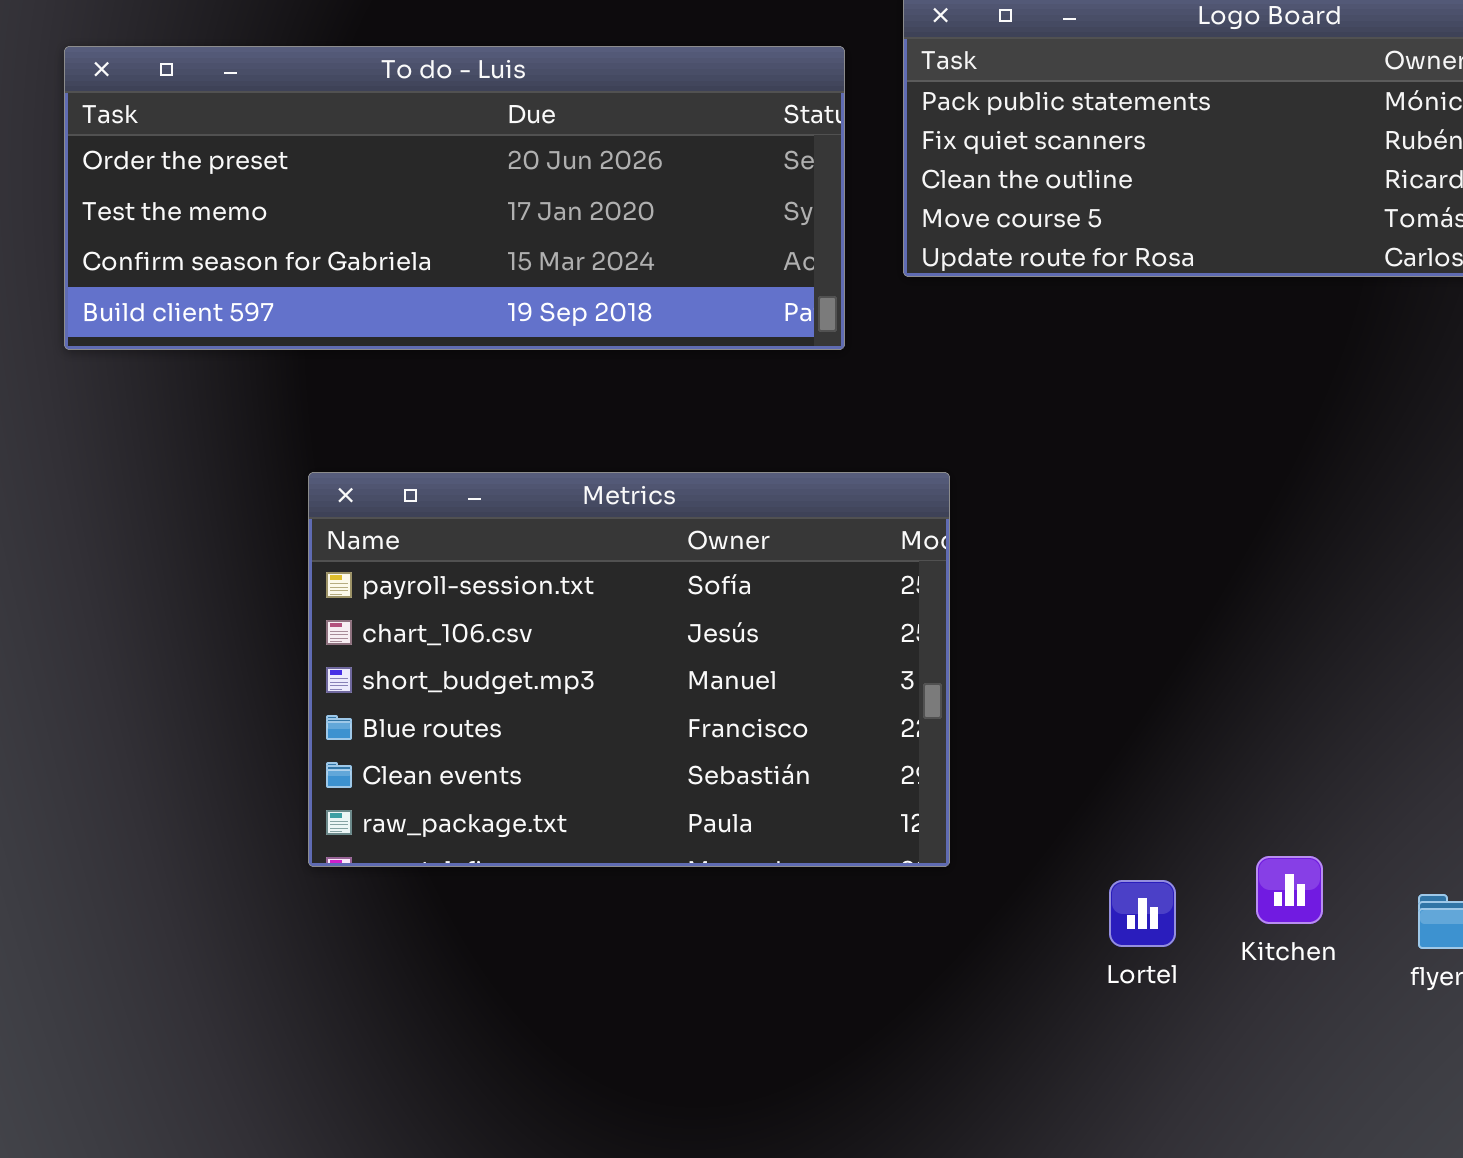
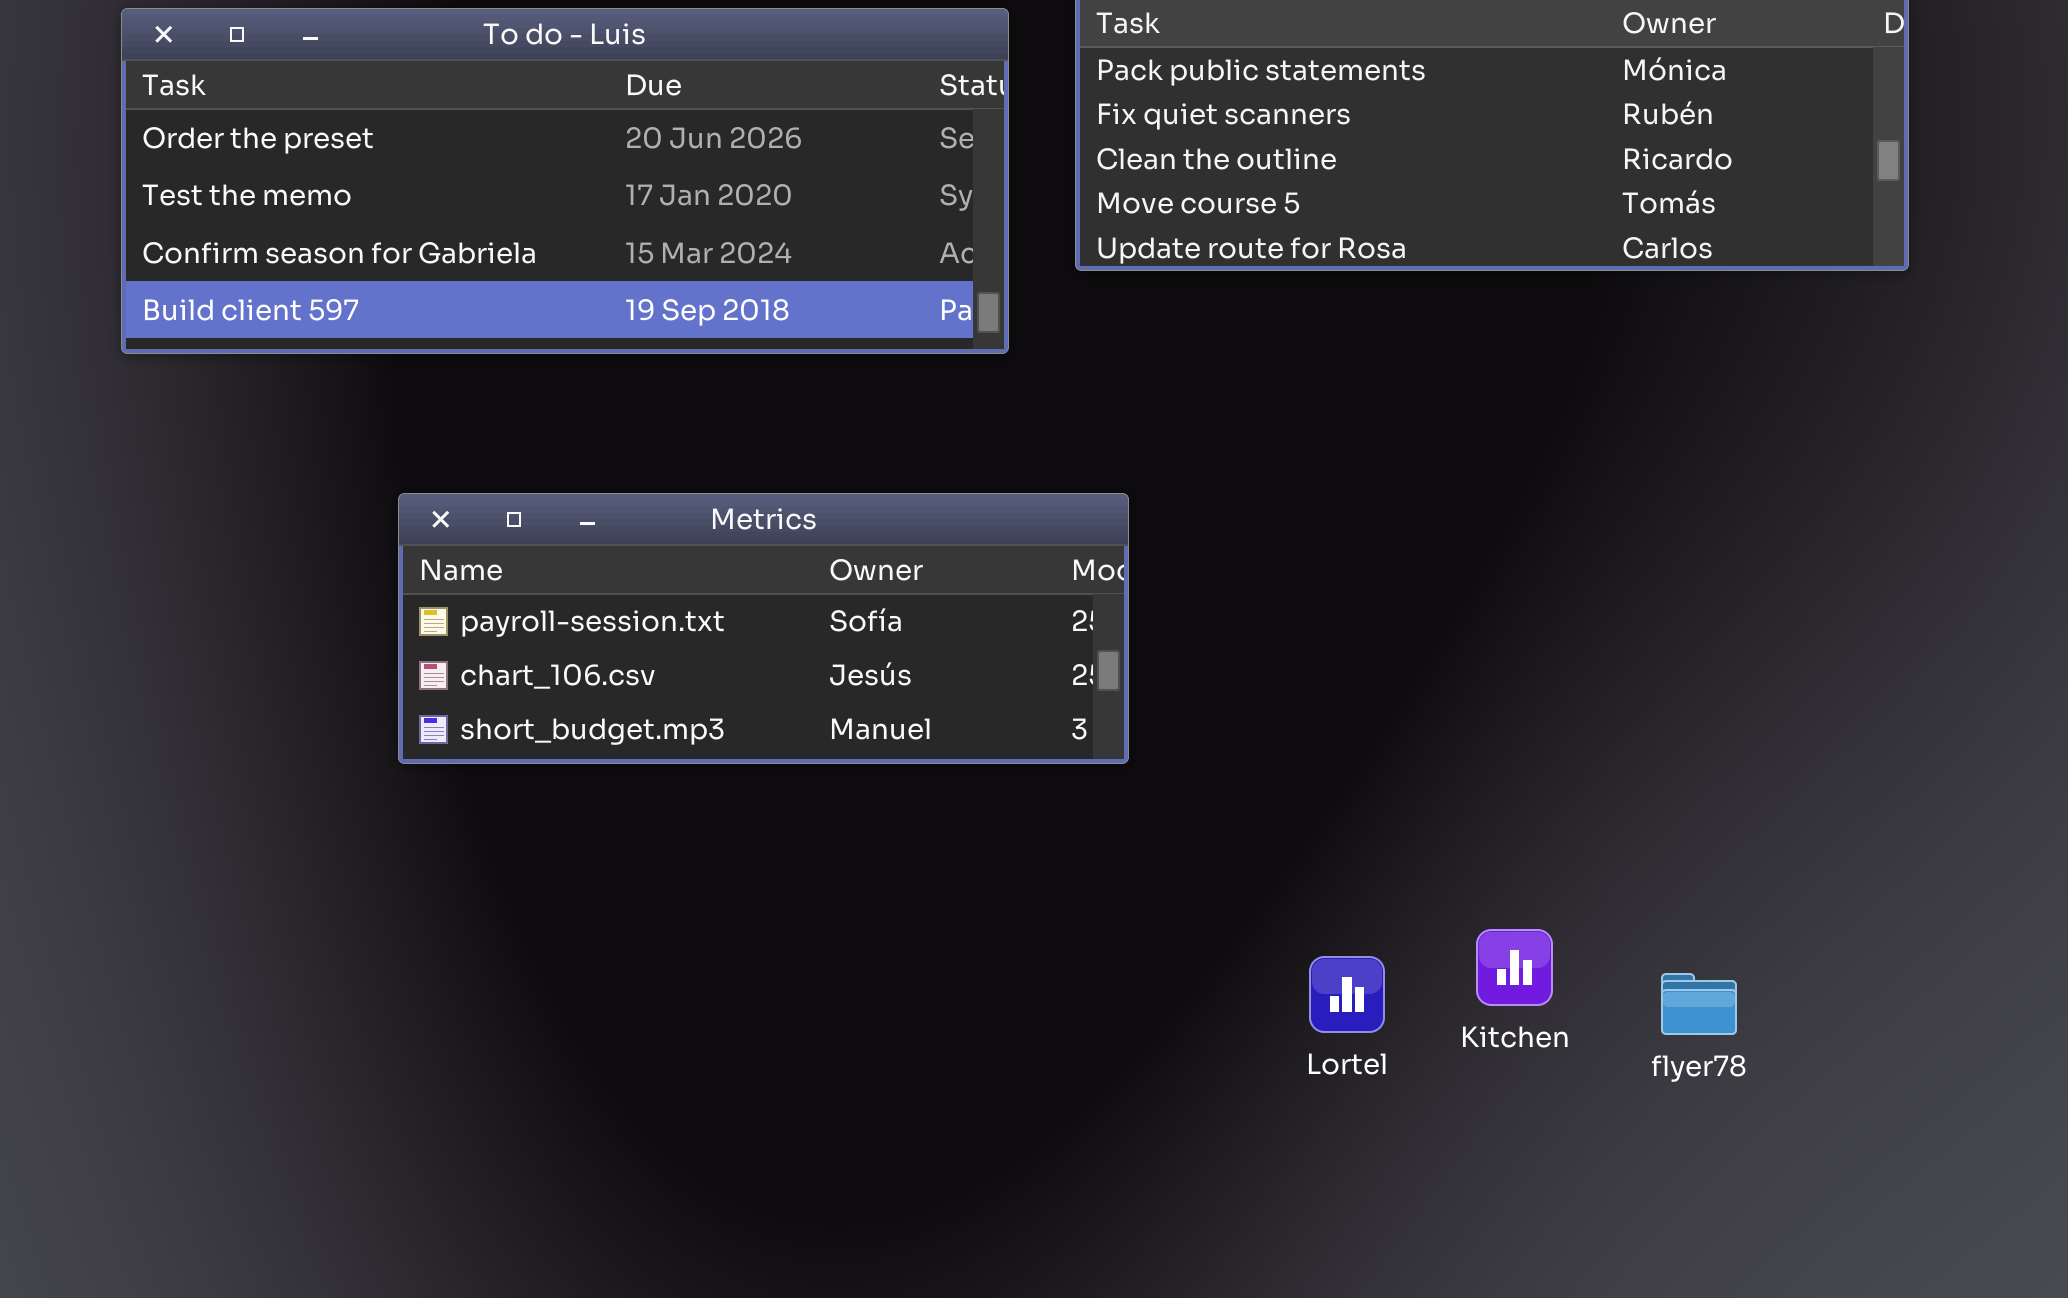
Metrics: [308,472,950,867] -> [398,493,1129,764], resized

